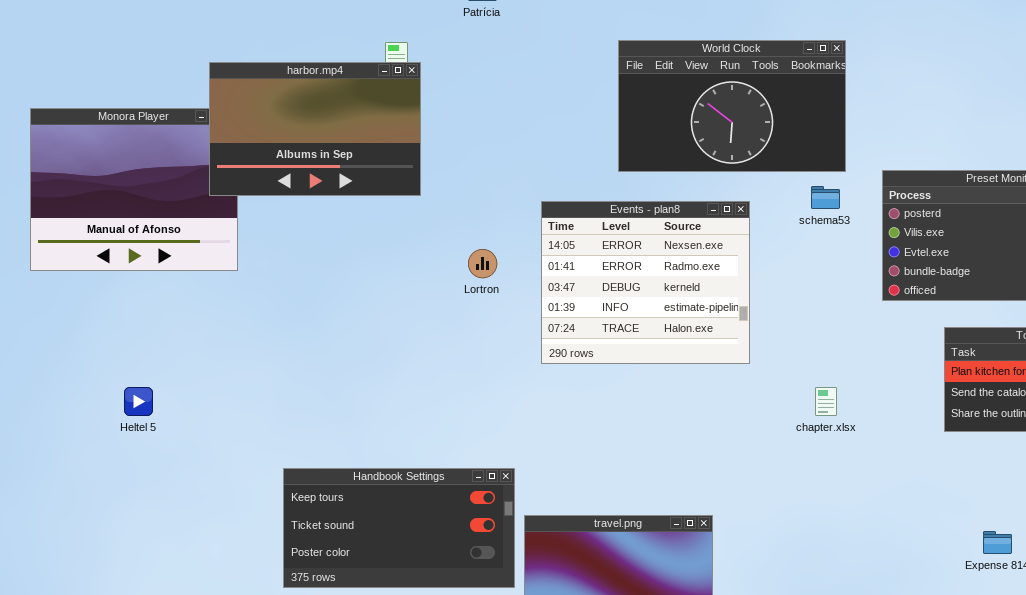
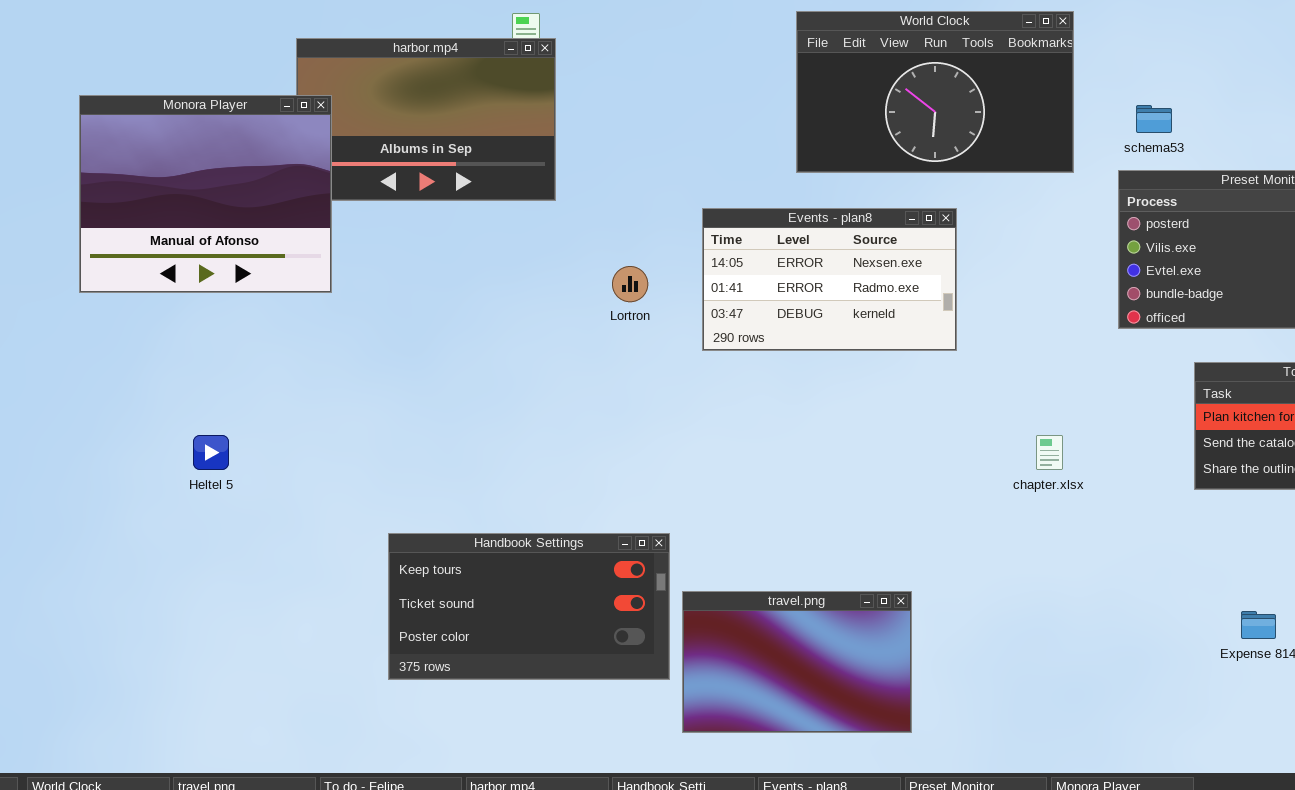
Monora Player: [30,108,238,271] -> [79,95,332,293], raised
schema53: [811,186,840,209] -> [1136,105,1172,133], moved
Events - plan8: [541,201,750,364] -> [702,208,957,351], resized

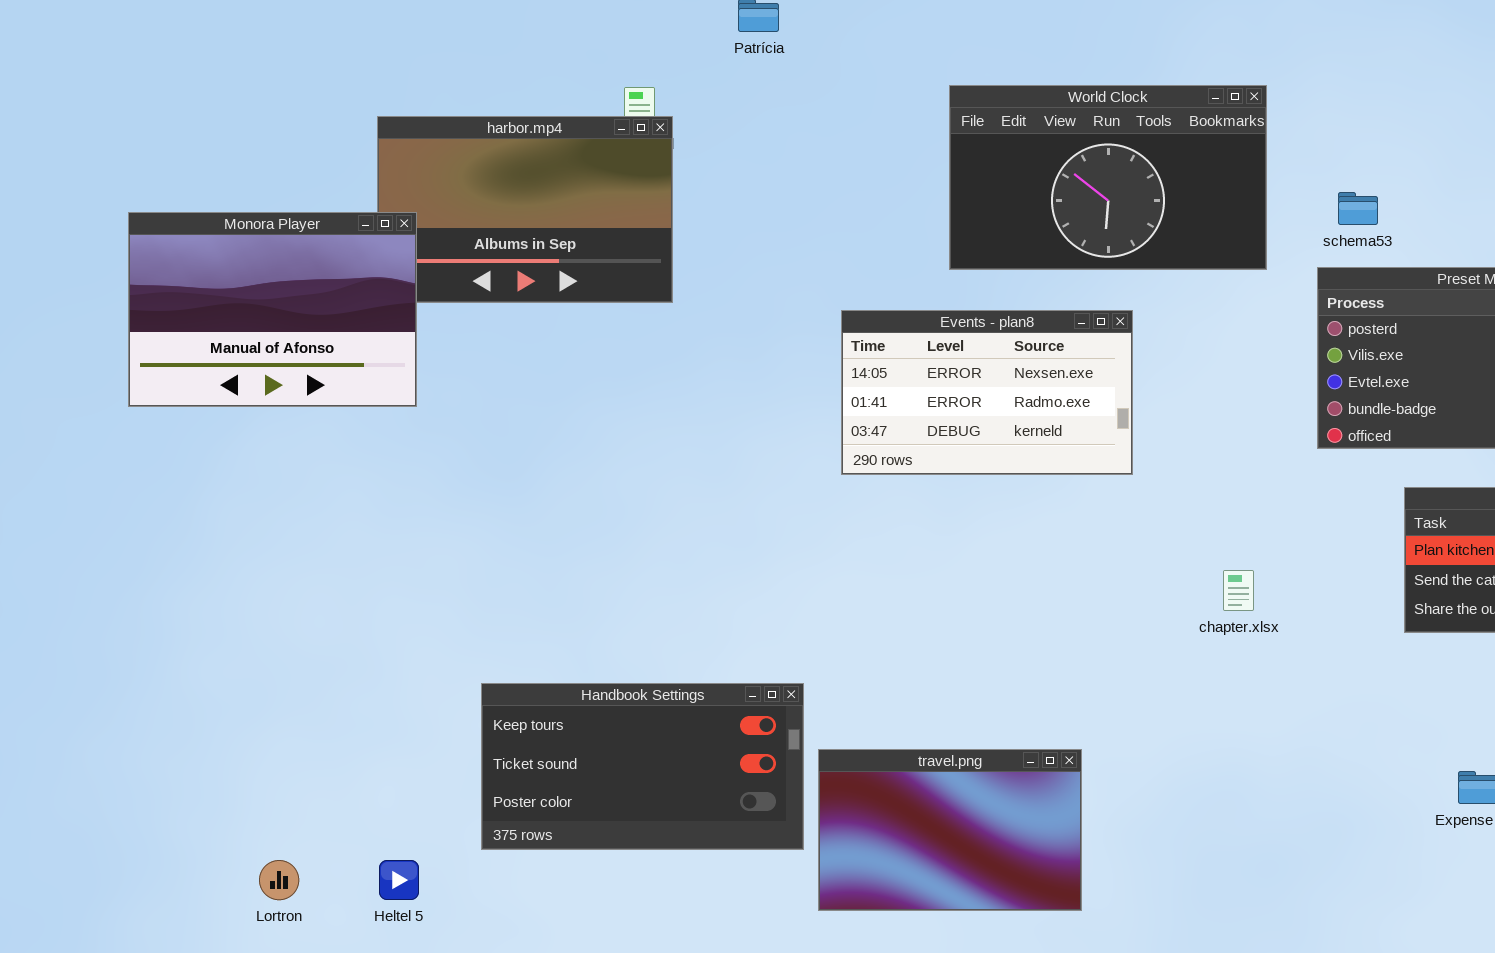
Monora Player: [79,95,332,293] -> [128,212,417,407], resized
Lortron: [612,266,648,302] -> [259,860,299,900], moved
Heltel 5: [193,435,229,470] -> [379,860,419,900], moved

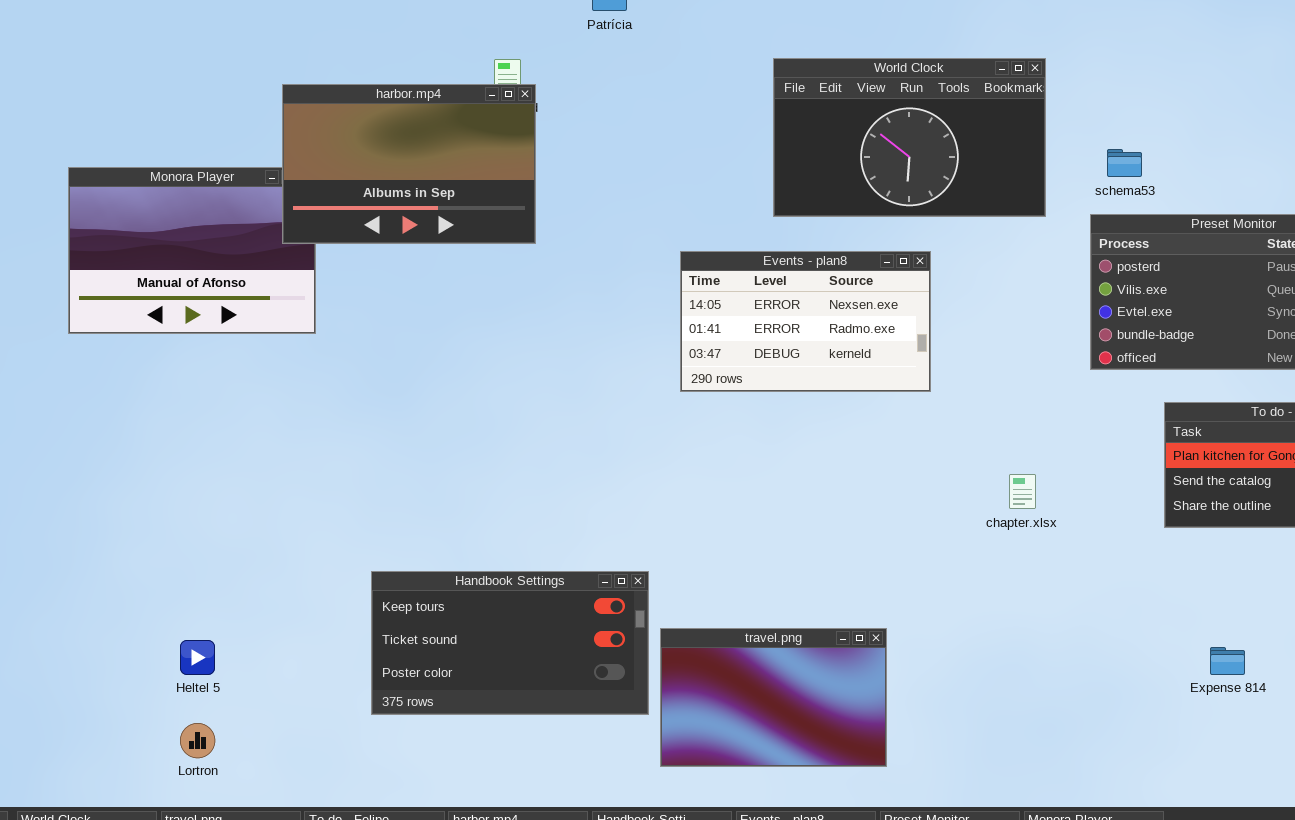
harbor.mp4: [377,116,673,303] -> [282,84,536,244], raised
Heltel 5: [379,860,419,900] -> [180,640,215,675], moved

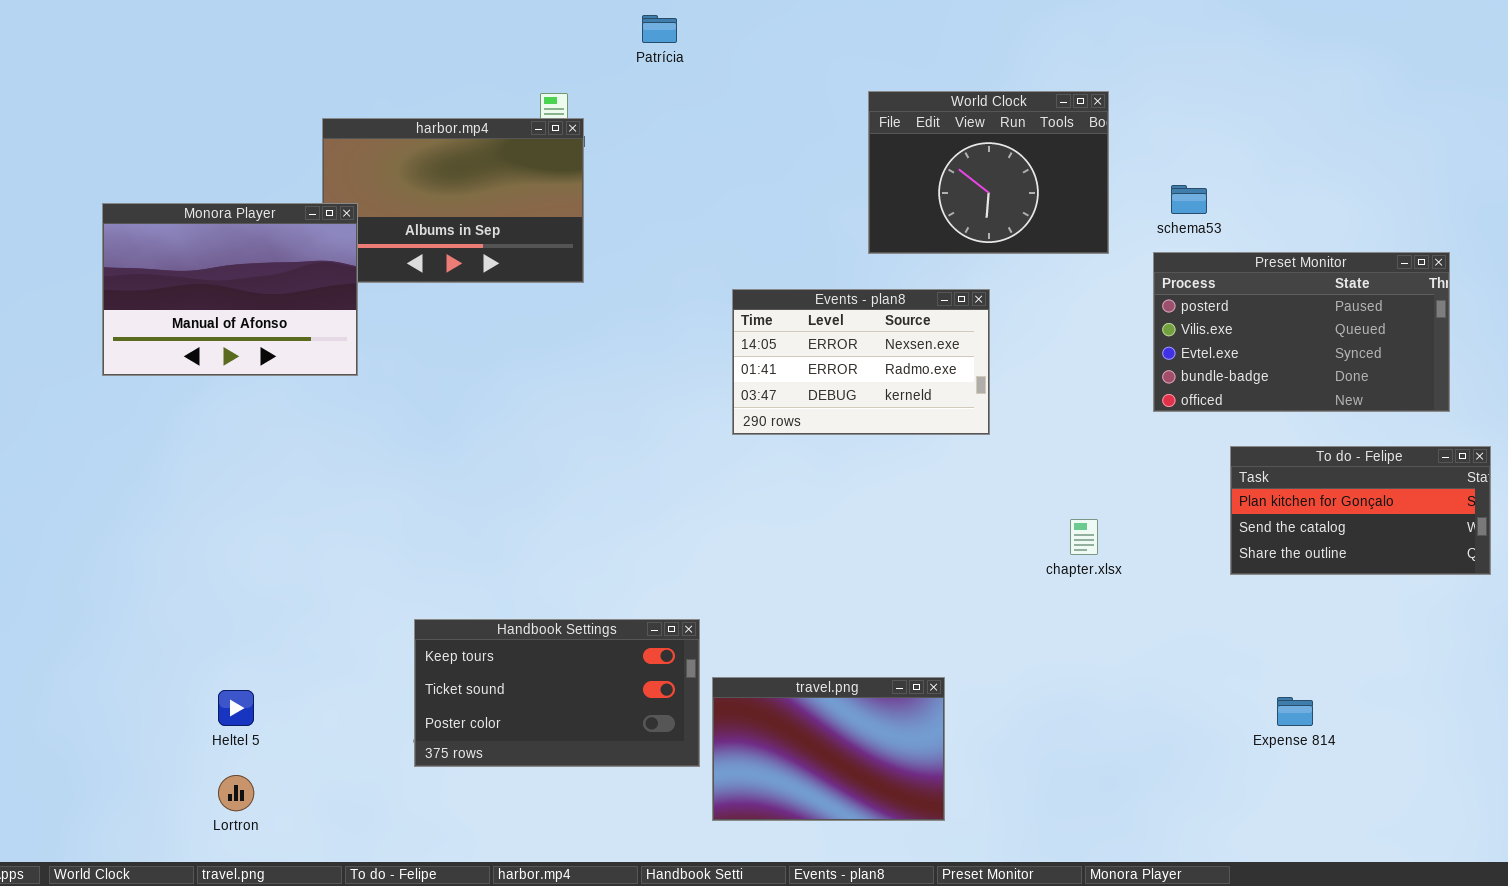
World Clock: [773,58,1046,217] -> [868,91,1109,254], resized
Monora Player: [68,167,316,334] -> [102,203,358,376], raised

